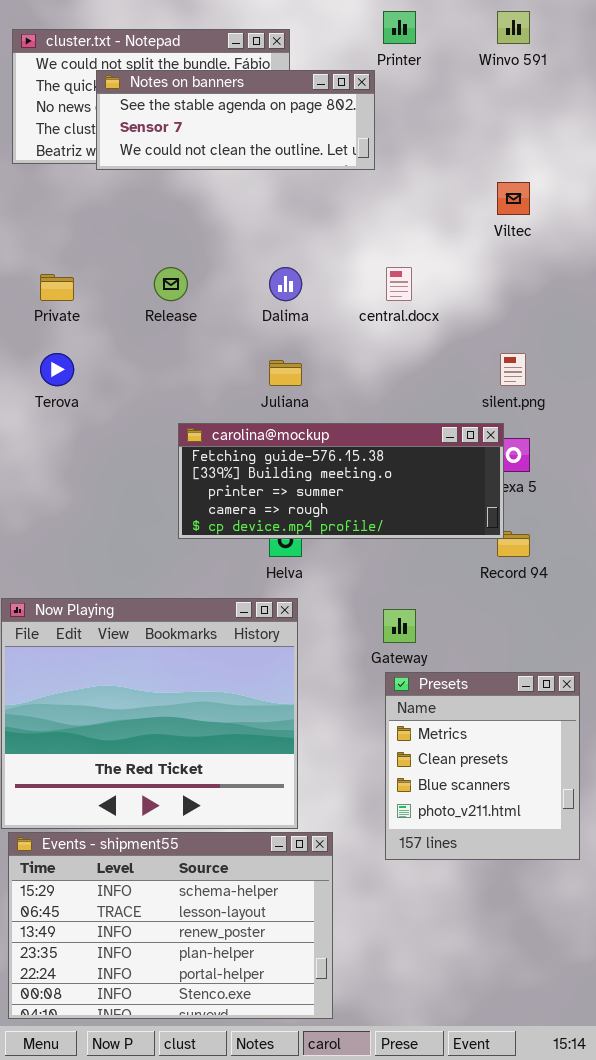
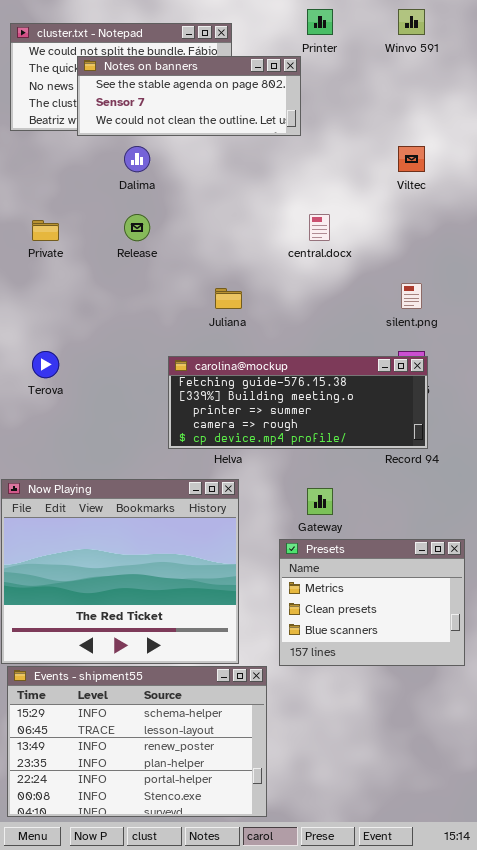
Dalima: [269,267,302,301] -> [124,146,150,172], moved
Terova: [40,353,74,386] -> [32,351,59,378], moved
carolina@mockup: [178,423,504,539] -> [168,356,428,449], moved
Presets: [385,672,580,860] -> [279,539,465,666], resized

